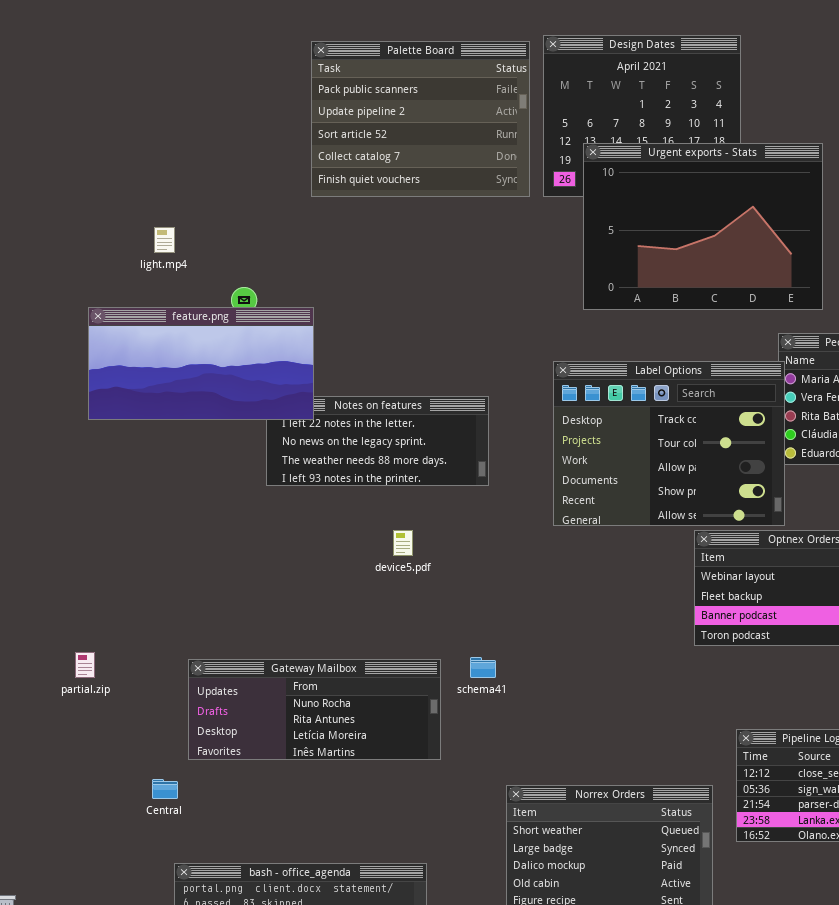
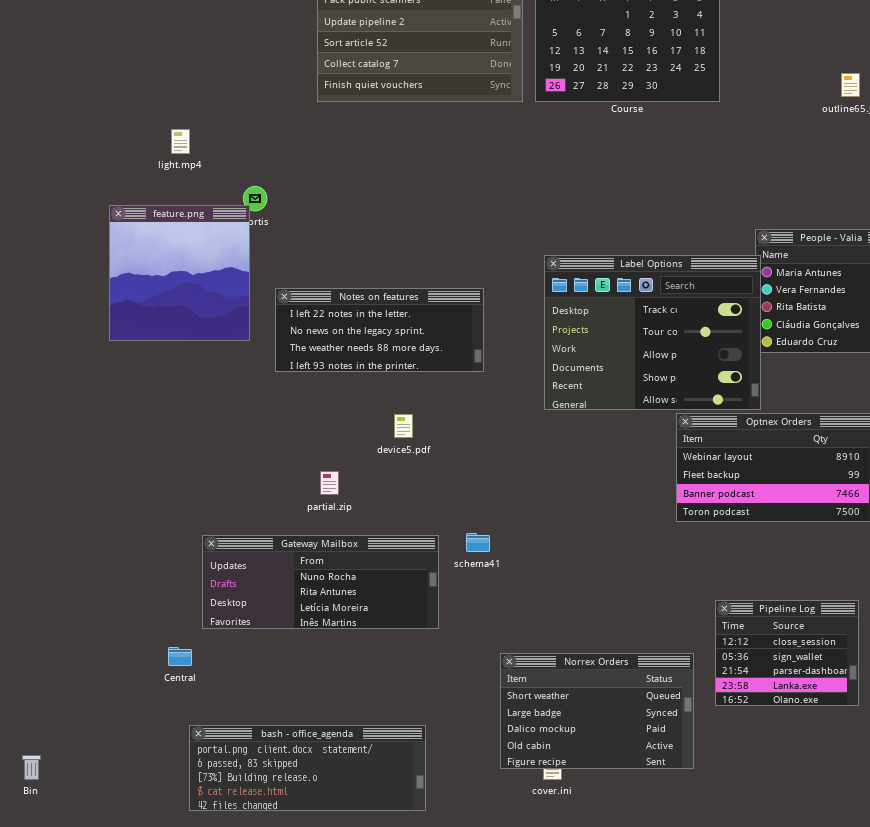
Urgent exports - Stats: [583,143,823,310] -> none, closed
feature.png: [88,307,314,420] -> [109,205,250,341], resized
partial.zip: [75,652,95,678] -> [320,471,339,495], moved

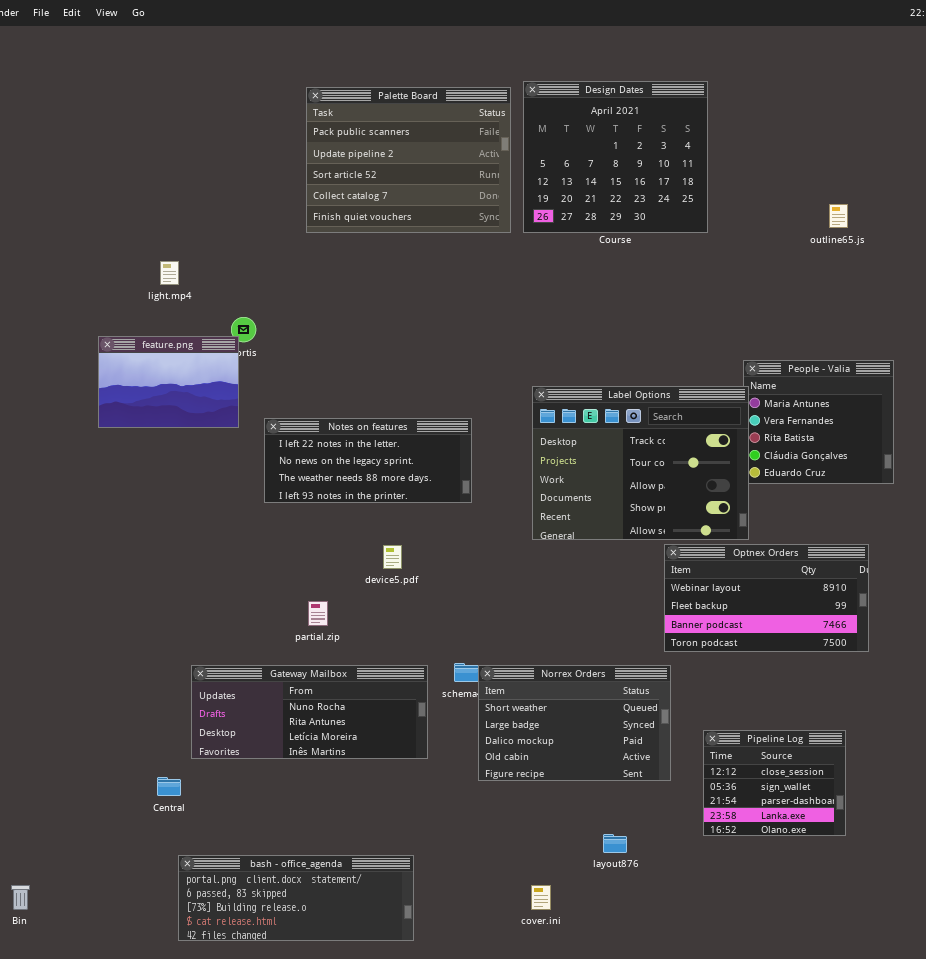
feature.png: [109,205,250,341] -> [98,336,239,428], resized
Norrex Orders: [500,653,694,769] -> [478,665,671,781], moved

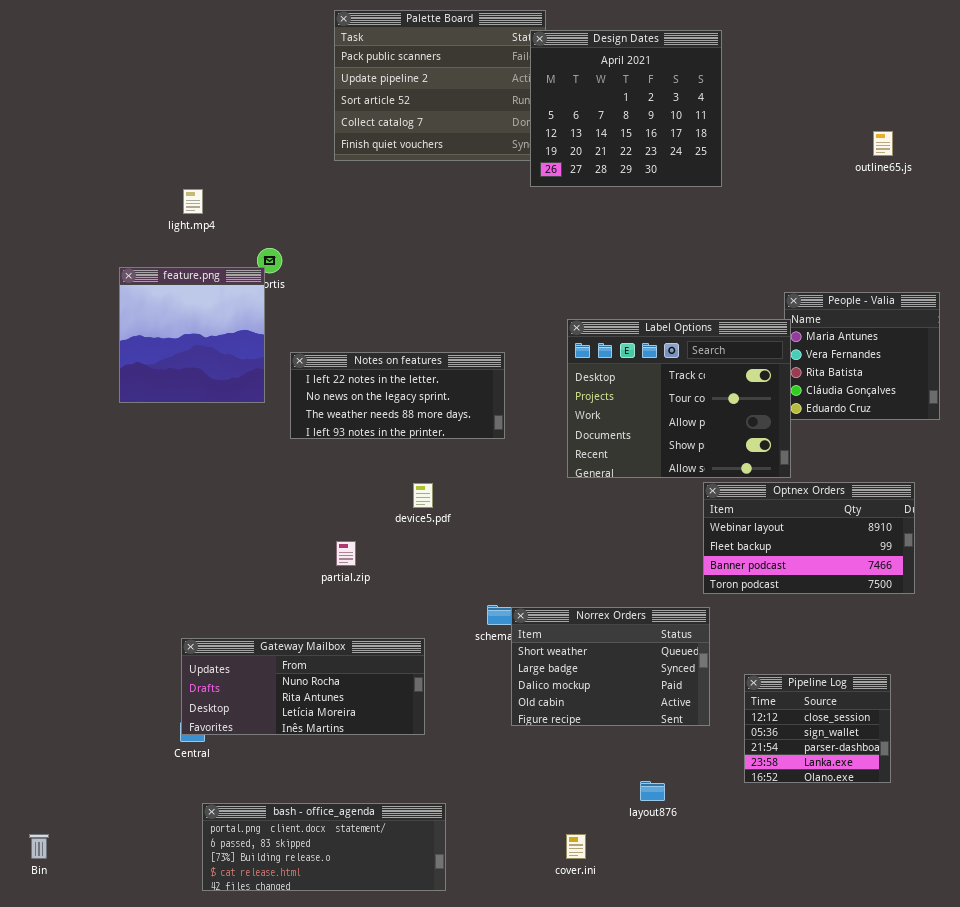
Design Dates: [523,81,708,233] -> [530,30,722,187], moved
feature.png: [98,336,239,428] -> [119,267,265,403], resized
Gateway Mailbox: [191,665,428,759] -> [181,638,425,735], moved

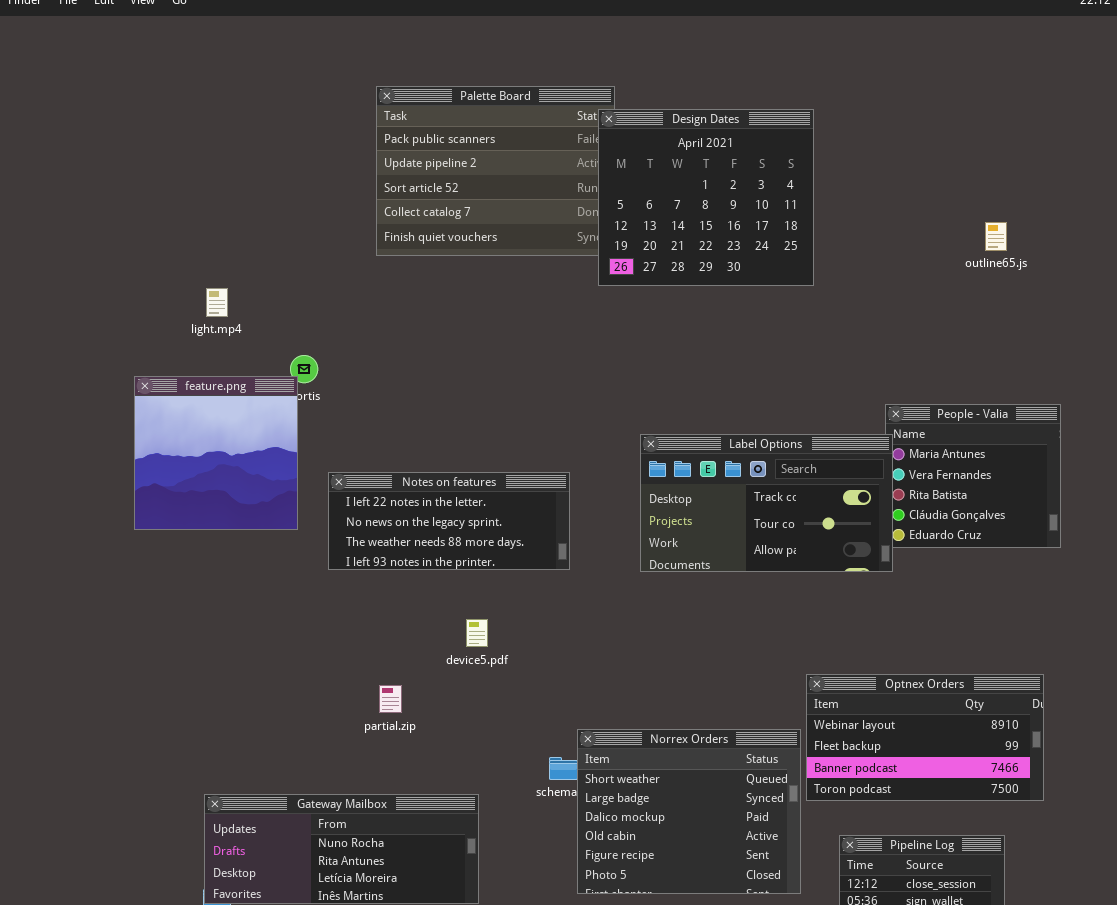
Label Options: [567,319,791,478] -> [640,434,893,572], resized
Optnex Orders: [703,482,915,594] -> [806,674,1044,801], moved
Norrex Orders: [511,607,710,726] -> [577,729,801,894], resized

